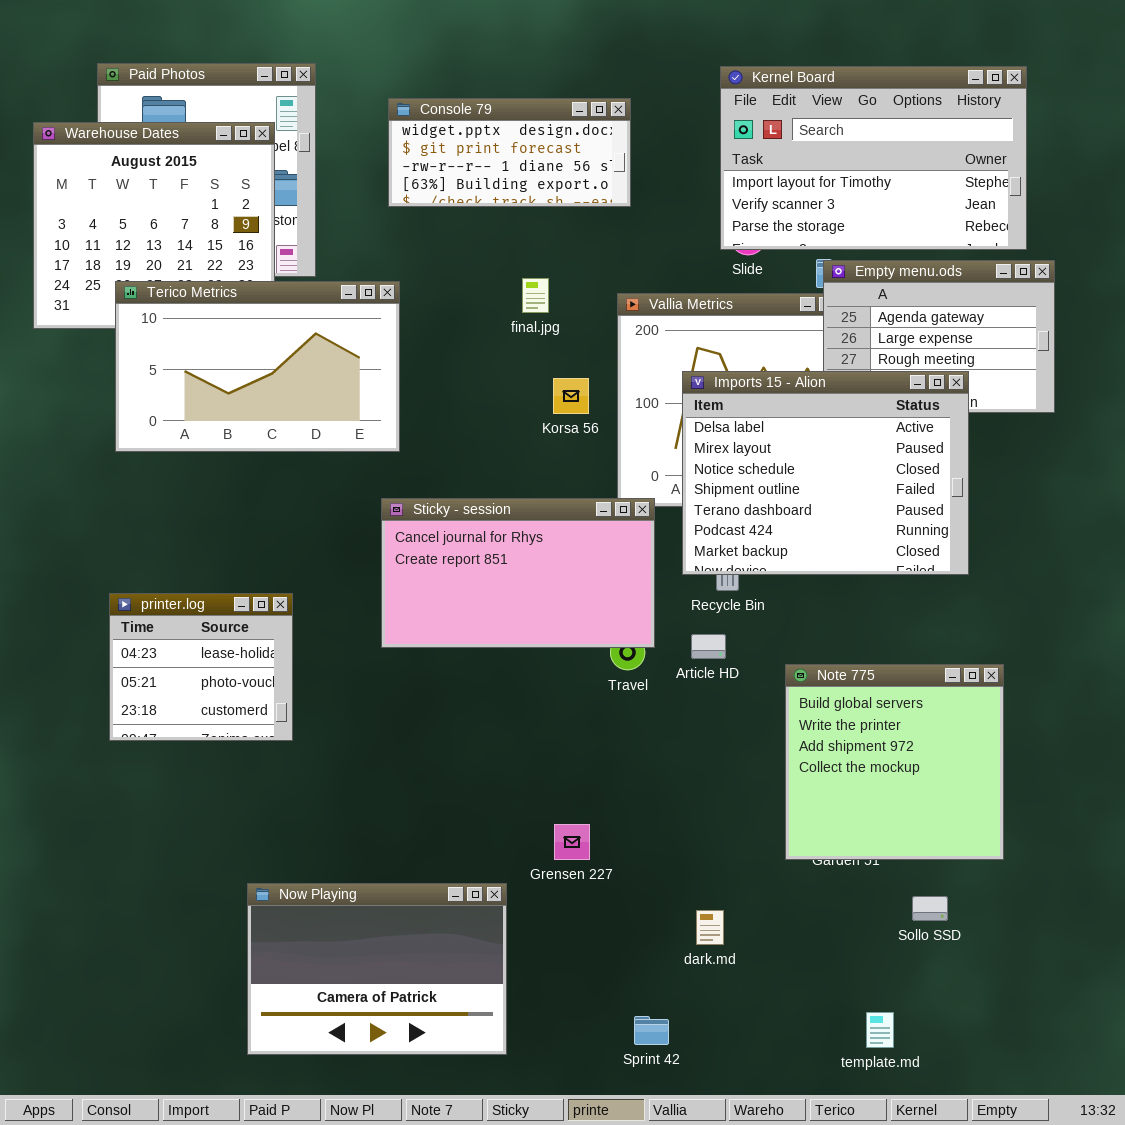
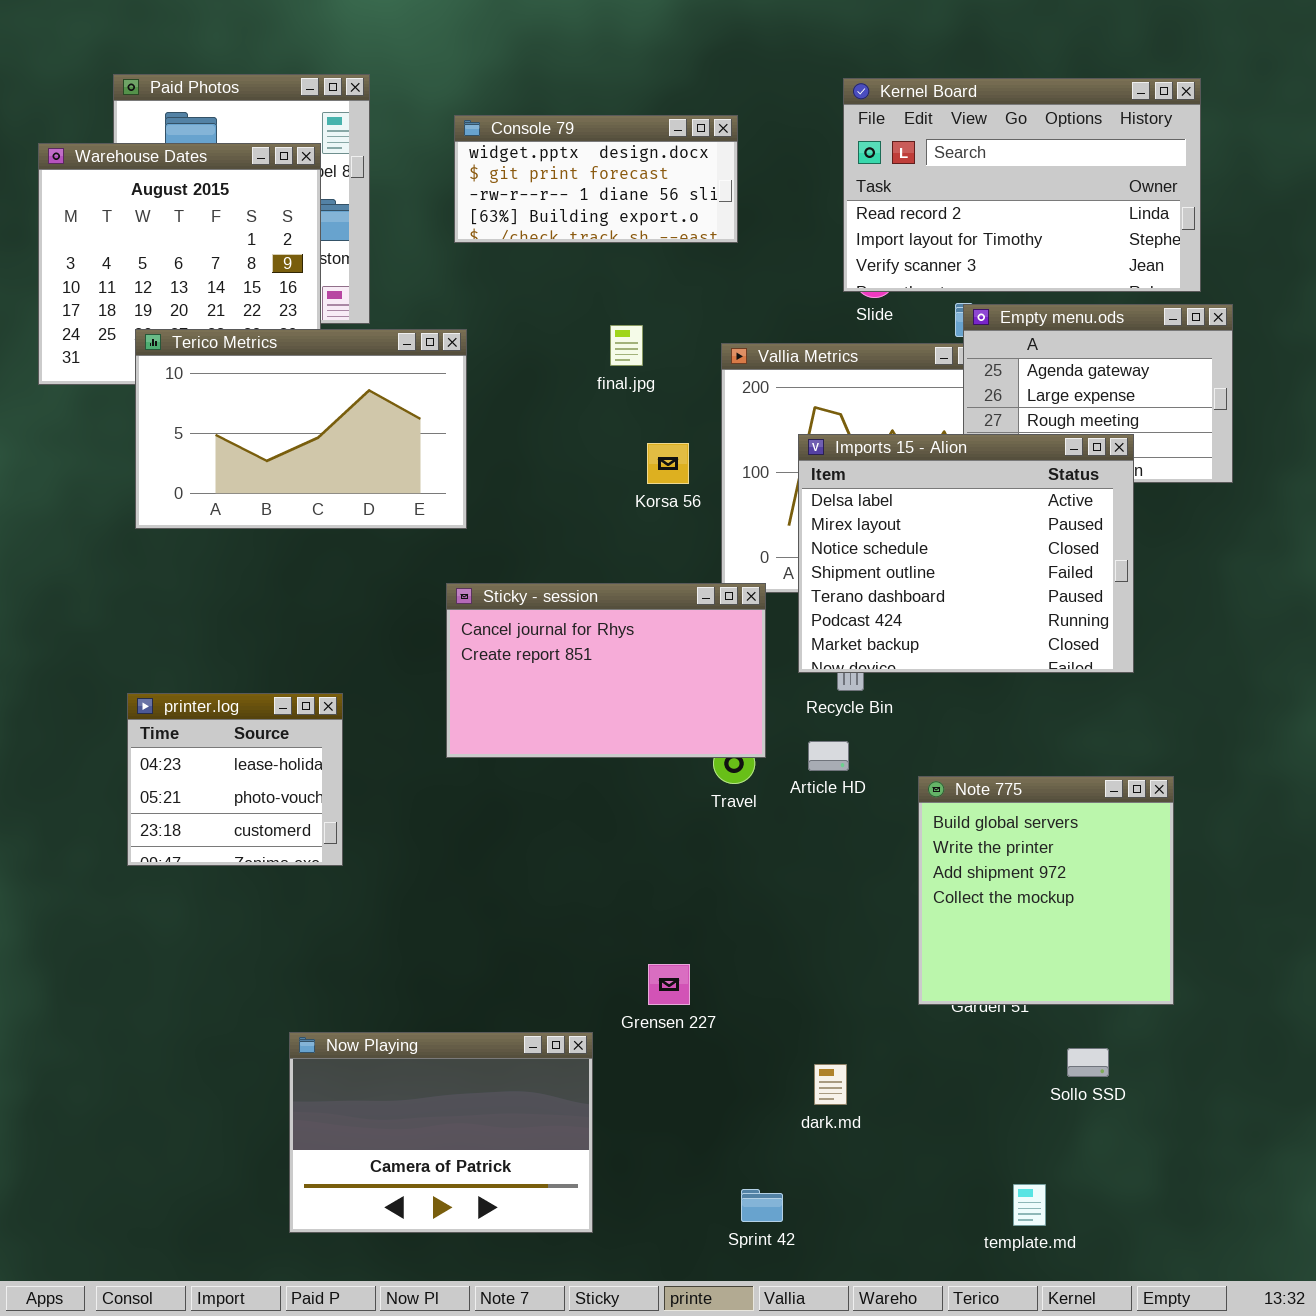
Kernel Board: [720,66,1027,250] -> [843,78,1201,292], scrolled up 1 row

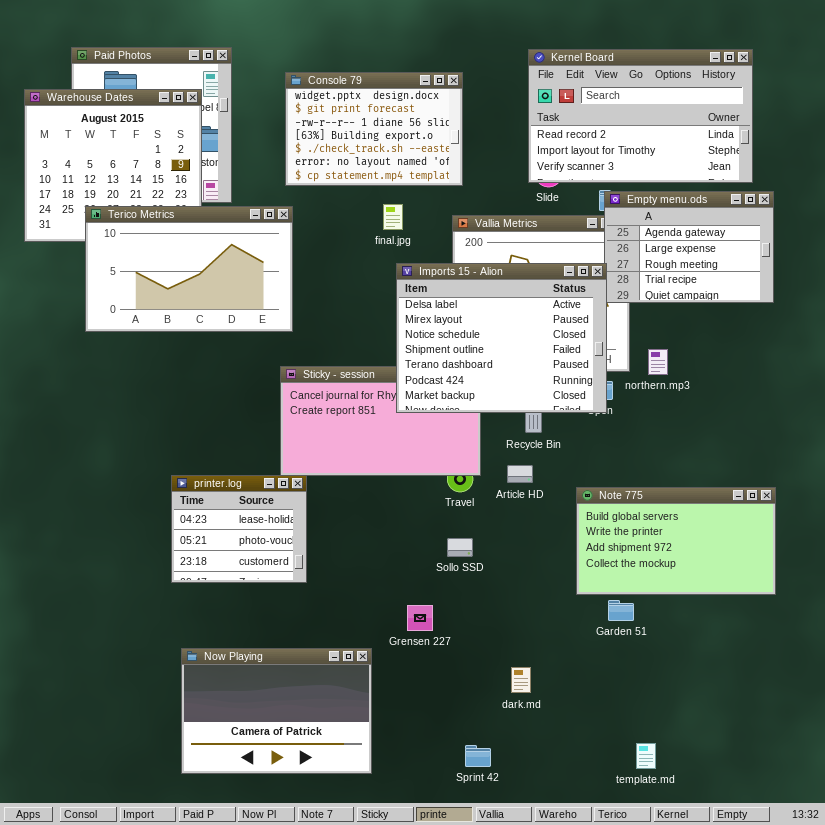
Console 79: [454,115,738,243] -> [285,72,463,186], resized
Imports 15 - Alion: [798,434,1134,673] -> [396,263,607,413], moved
printer.log: [127,693,343,866] -> [171,475,307,583], moved
Note 775: [918,776,1174,1005] -> [576,487,776,595], resized
Sollo SSD: [1067,1048,1109,1077] -> [447,538,473,557], moved

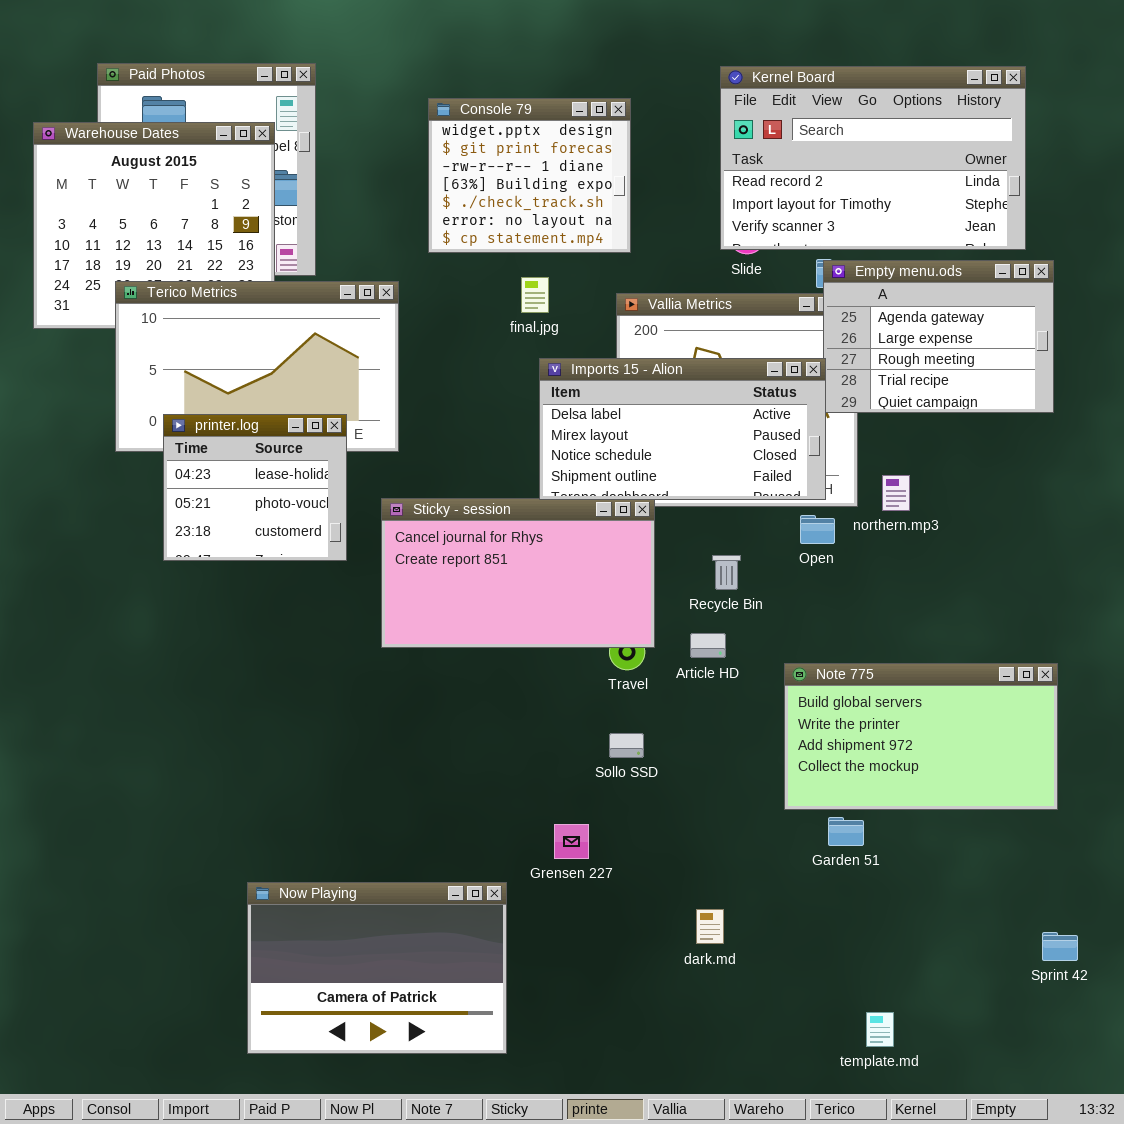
Console 79: [285,72,463,186] -> [428,98,631,253], resized
Imports 15 - Alion: [396,263,607,413] -> [539,358,826,500], resized
printer.log: [171,475,307,583] -> [163,414,347,561], moved
Sprint 42: [465,745,491,767] -> [1042,932,1078,961], moved

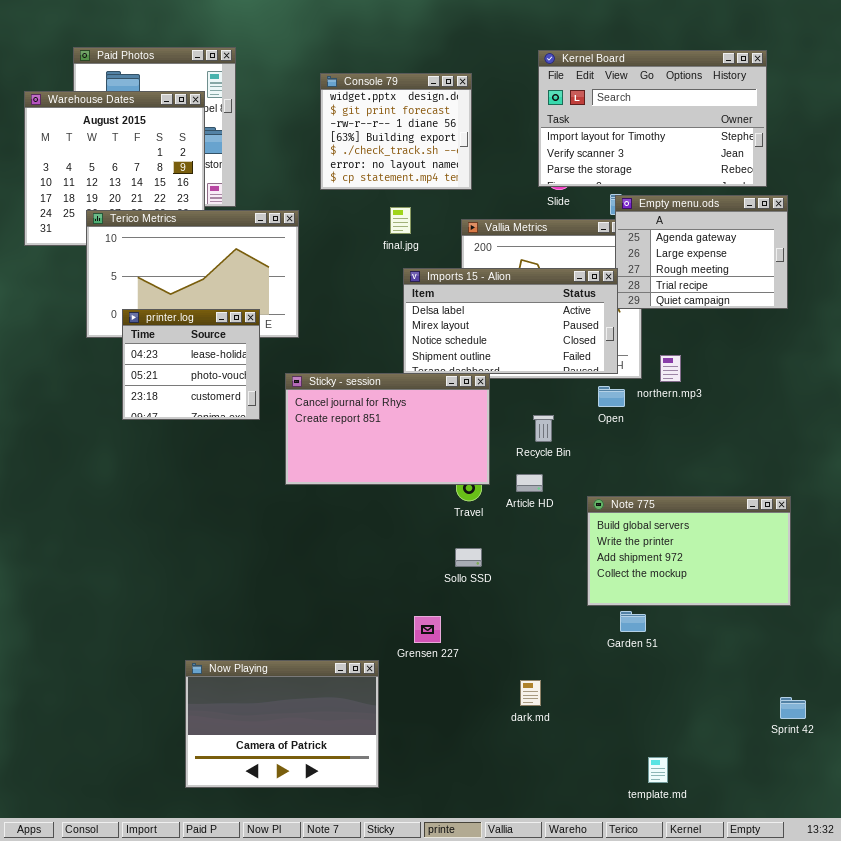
Kernel Board: [720,66,1026,250] -> [538,50,767,187], scrolled down 1 row

